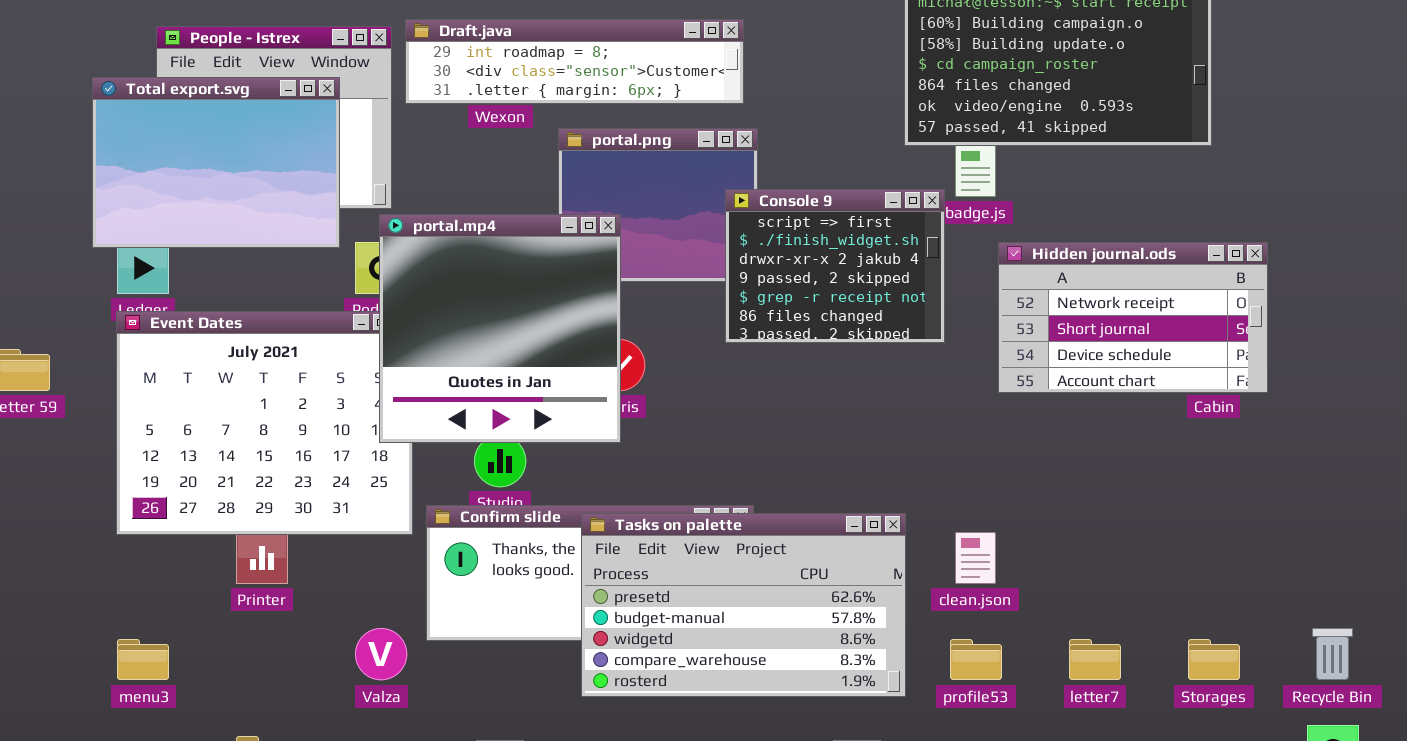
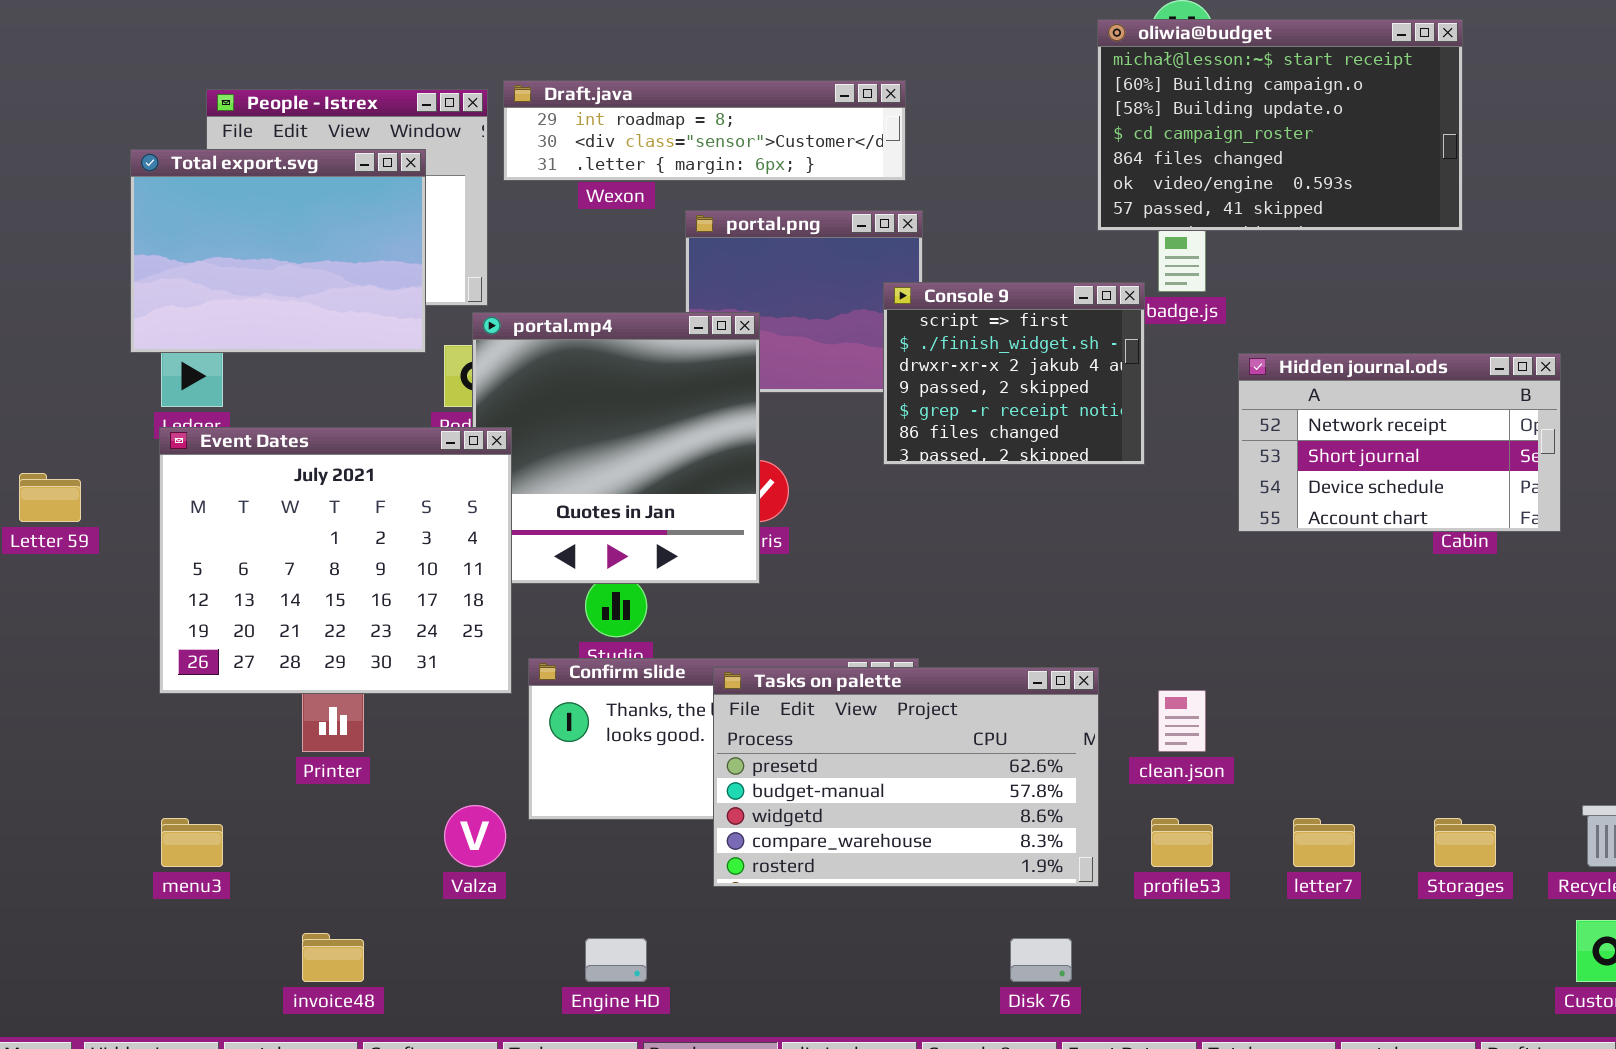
Hidden journal.ods: [998,242,1268,393] -> [1238,353,1561,532], moved
Event Dates: [116,311,413,535] -> [159,427,512,694], raised

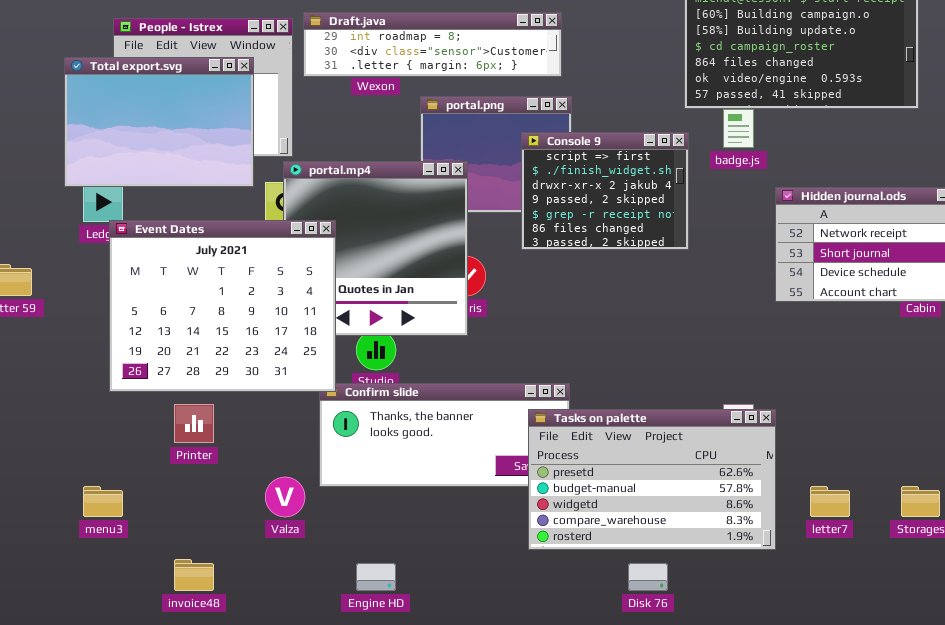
Console 9: [883,282,1145,465] -> [521,132,689,250], moved
Event Dates: [159,427,512,694] -> [109,220,336,392], moved
Tasks on palette: [713,667,1099,887] -> [528,409,776,550], moved

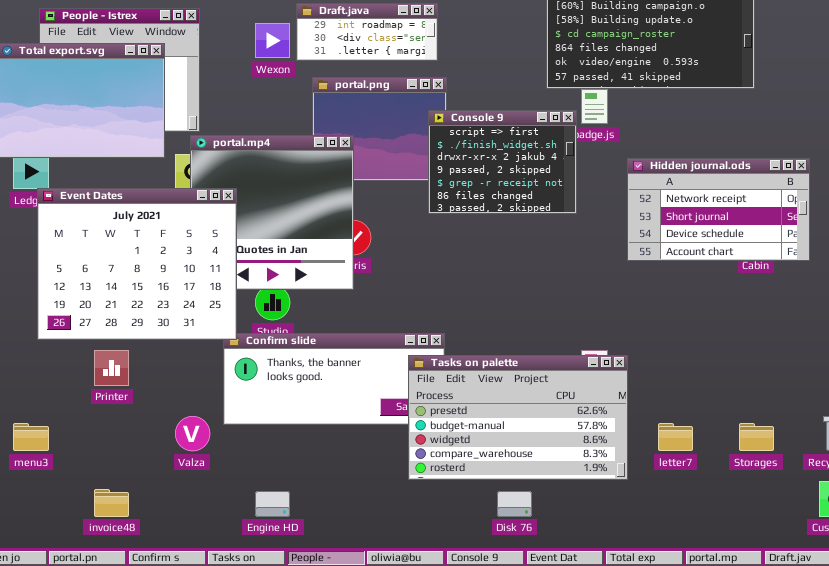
Draft.java: [303,12,562,77] -> [296,3,438,61], resized
Console 9: [521,132,689,250] -> [428,110,577,214], moved

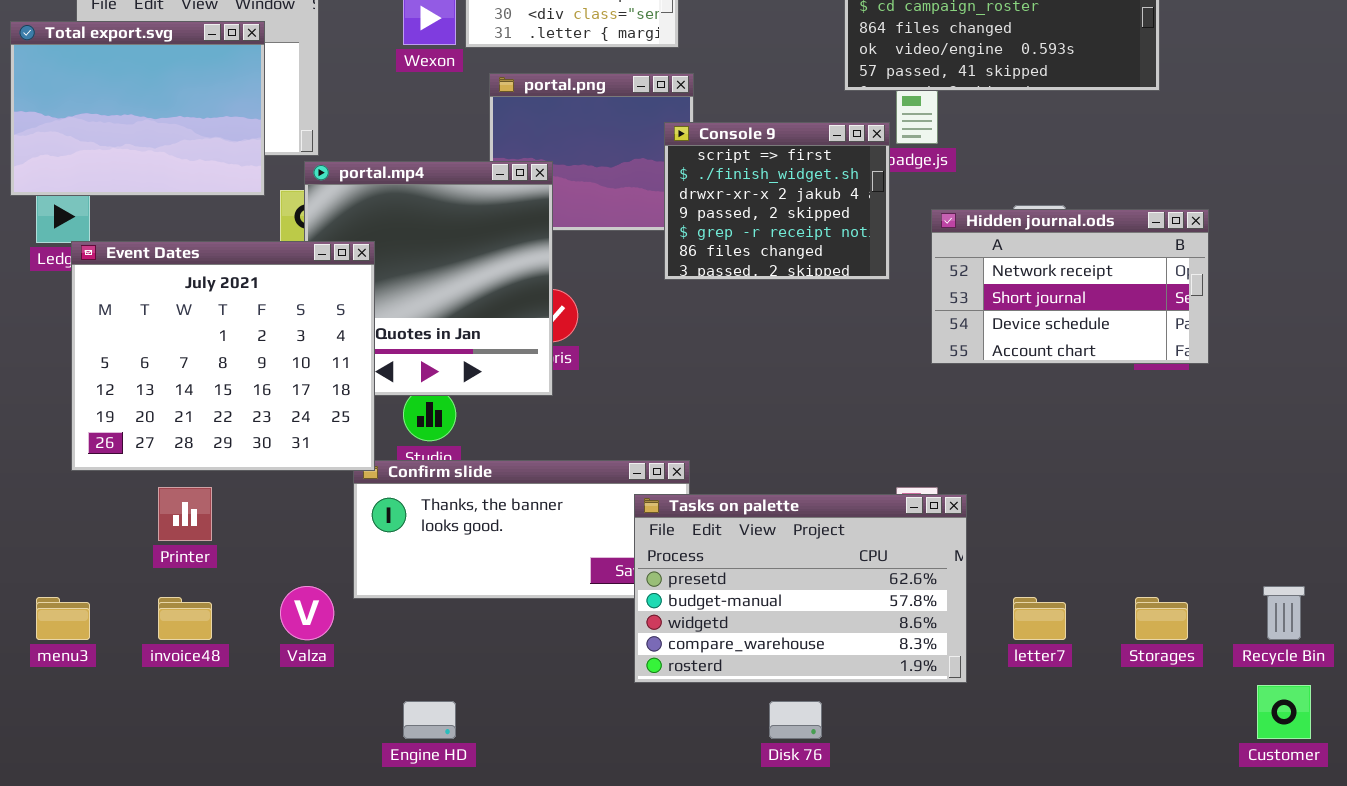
Hidden journal.ods: [627,158,810,261] -> [931,209,1209,364], moved
invoice48: [94,489,129,517] -> [158,597,212,640], moved

